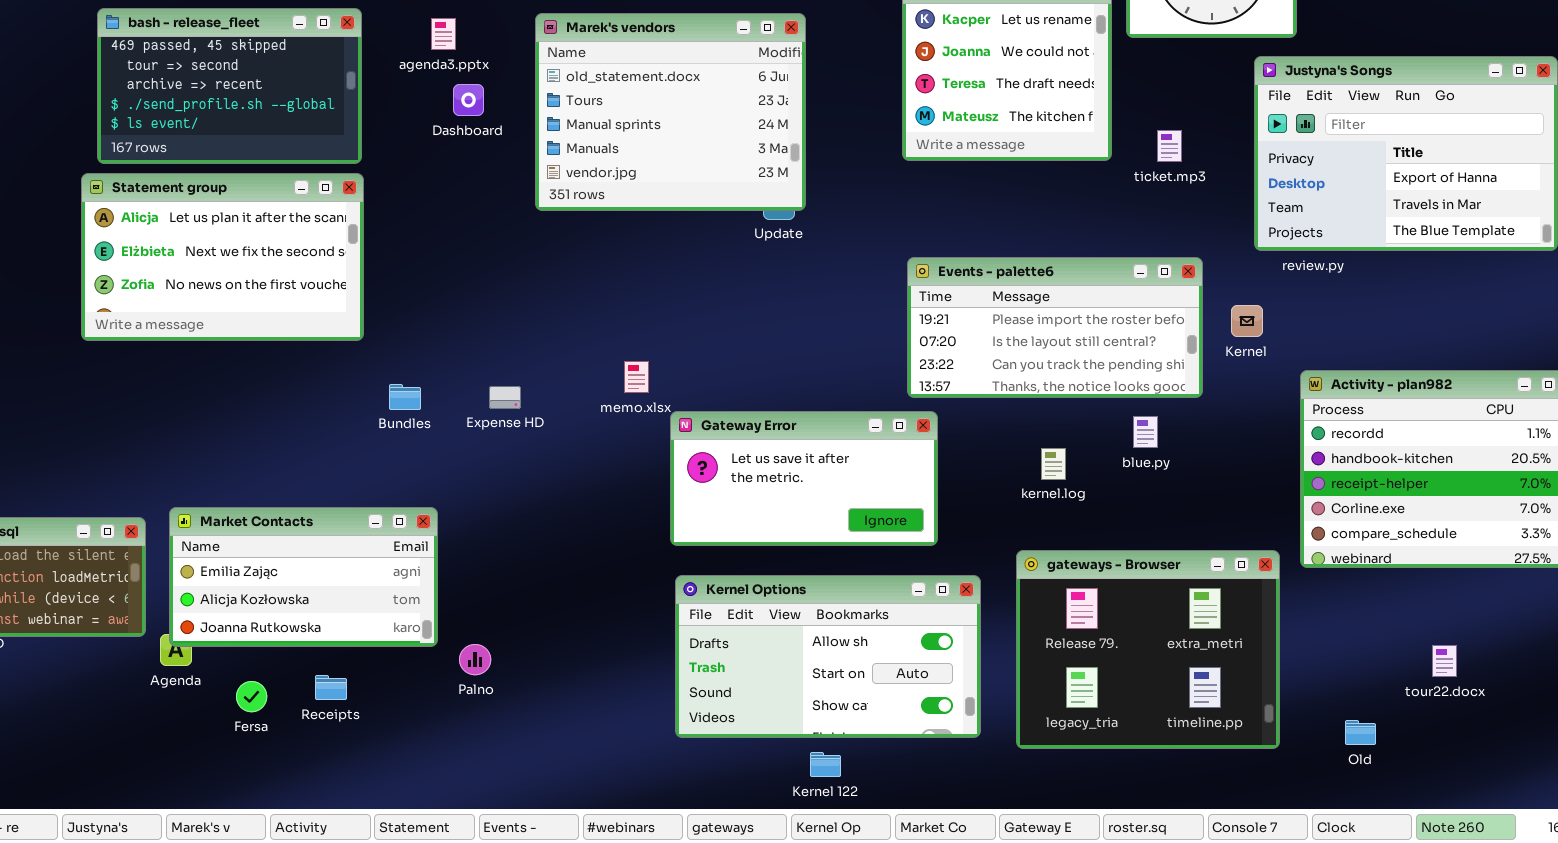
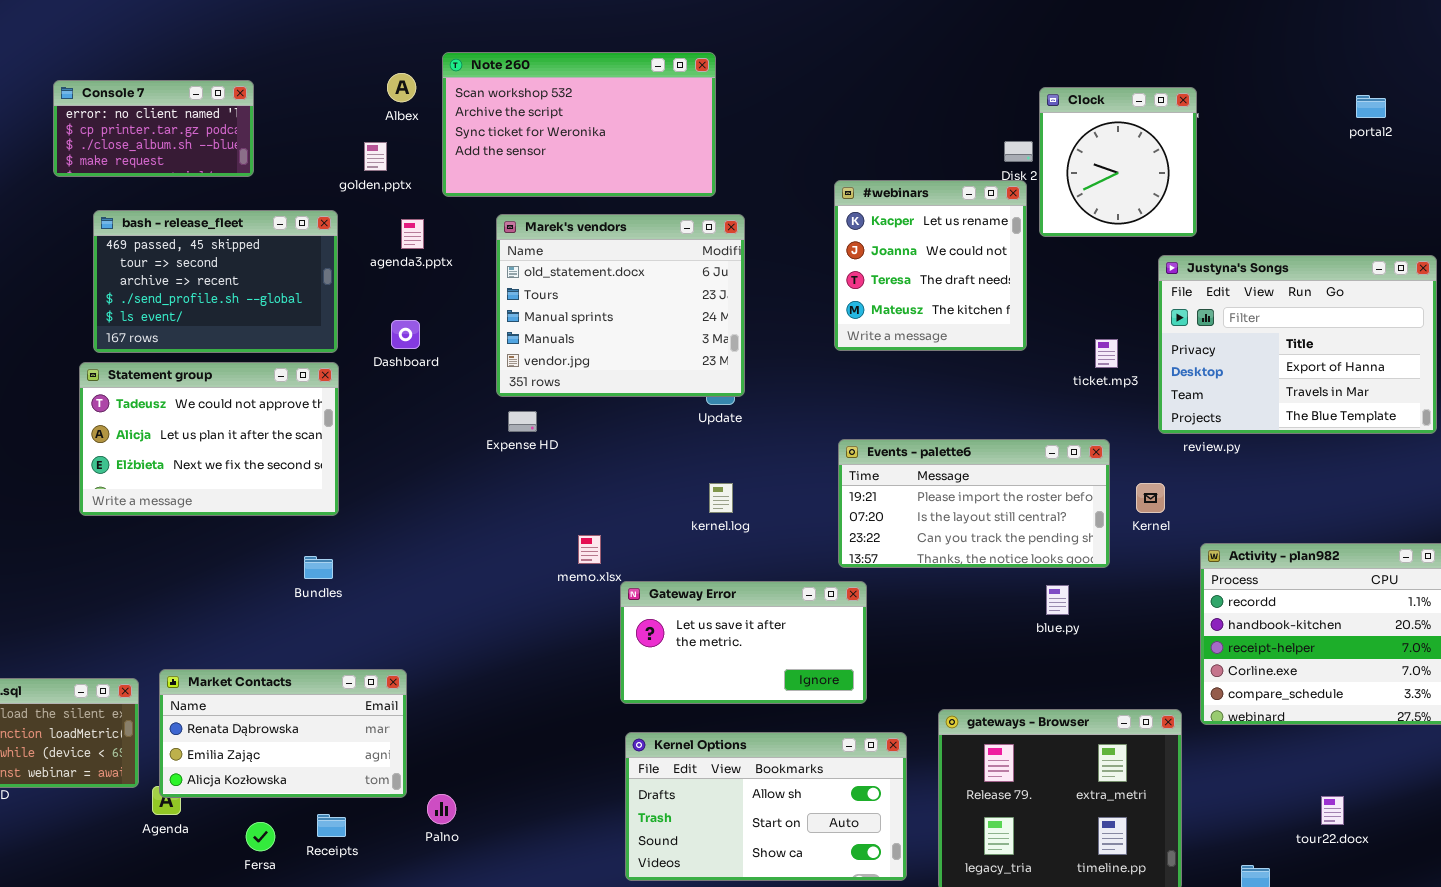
Dashboard: [453,84,484,116] -> [391,320,420,349], moved
ticket.mp3: [1157,130,1182,162] -> [1095,339,1118,368], moved
Statement group: [81,173,364,341] -> [79,362,339,516], scrolled up 1 row
Bundles: [389,384,421,410] -> [304,556,333,579], moved
Expense HD: [489,386,521,409] -> [508,411,537,432], moved
kernel.log: [1041,448,1066,480] -> [709,483,733,513], moved
Market Contacts: [169,507,438,647] -> [159,669,407,798], scrolled up 1 row
Receipts: [315,675,347,700] -> [317,814,346,837], moved
Fersa: [236,681,267,712] -> [246,822,275,851], moved

